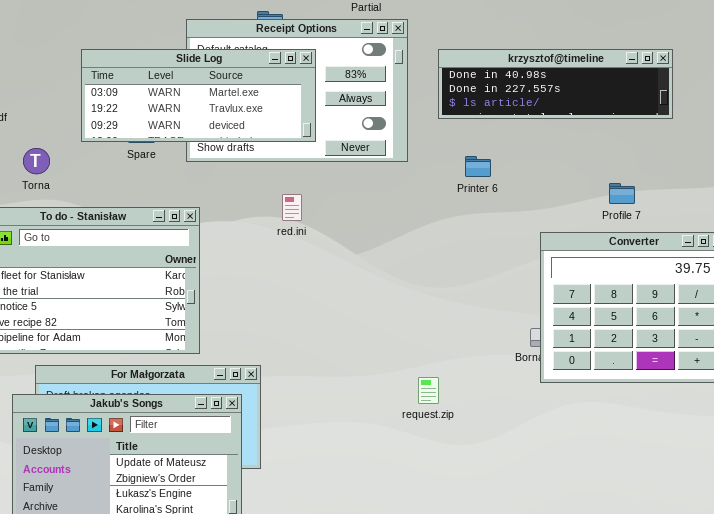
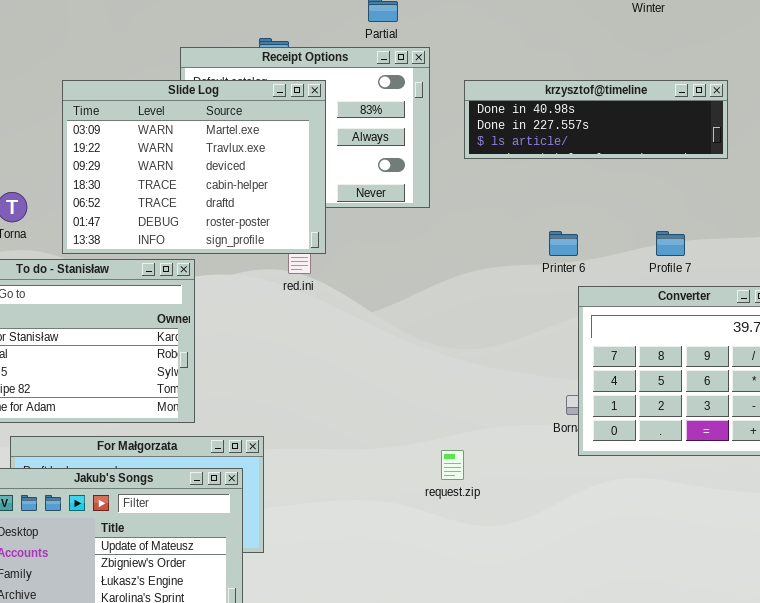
Slide Log: [81,49,316,142] -> [62,80,326,254], resized
Printer 6: [465,156,491,177] -> [549,231,578,256], moved

